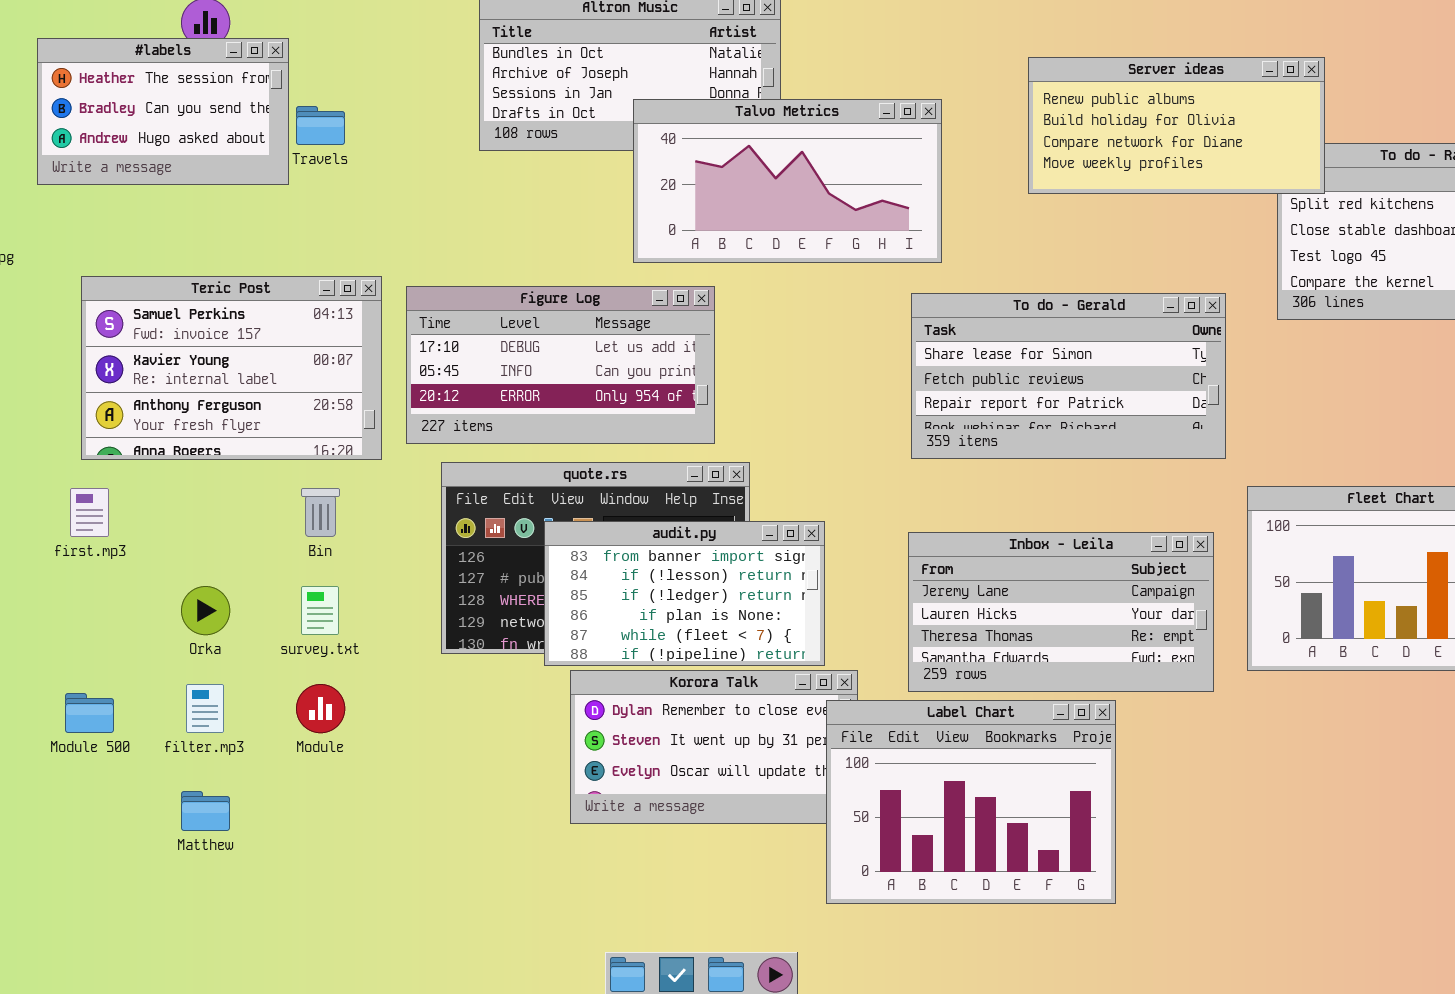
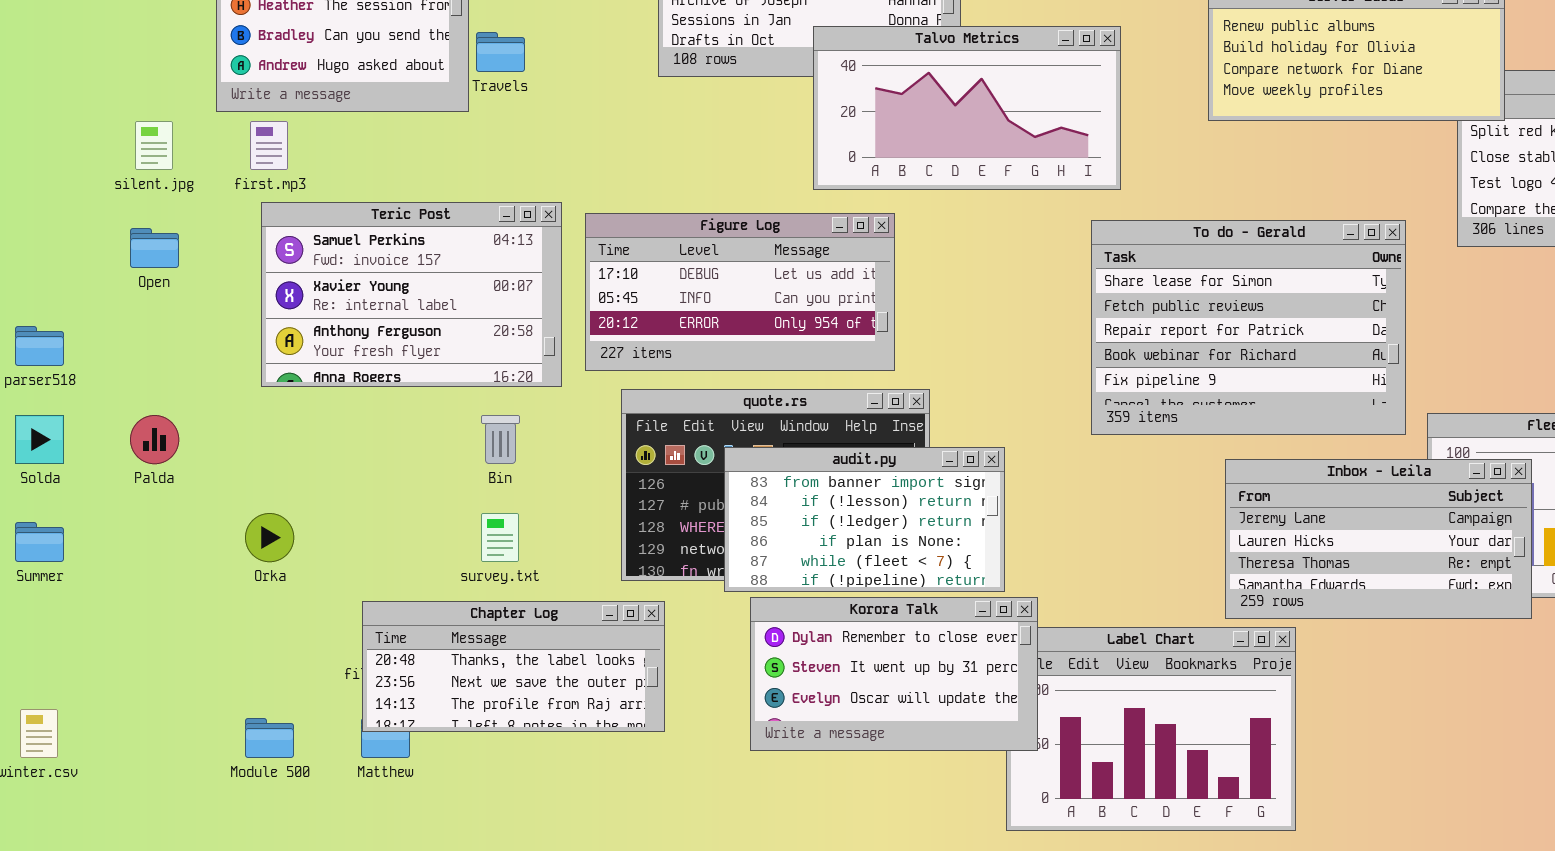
To do - Gerald: [911,293,1226,459] -> [1091,220,1406,435], resized
first.mp3: [70,488,109,537] -> [250,121,288,170], moved
Inbox - Leila: [908,532,1214,692] -> [1225,459,1532,619], moved
Orka: [181,586,230,635] -> [245,513,294,562], moved
Korora Talk: [570,670,858,824] -> [750,597,1038,751], raised
Chapter Log: none -> [362,601,665,732], opened
Module 500: [65,693,114,733] -> [245,718,294,758], moved

